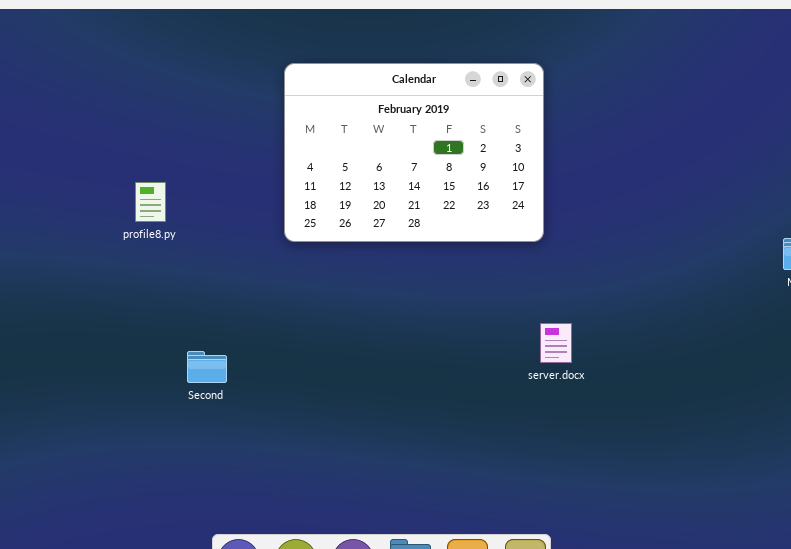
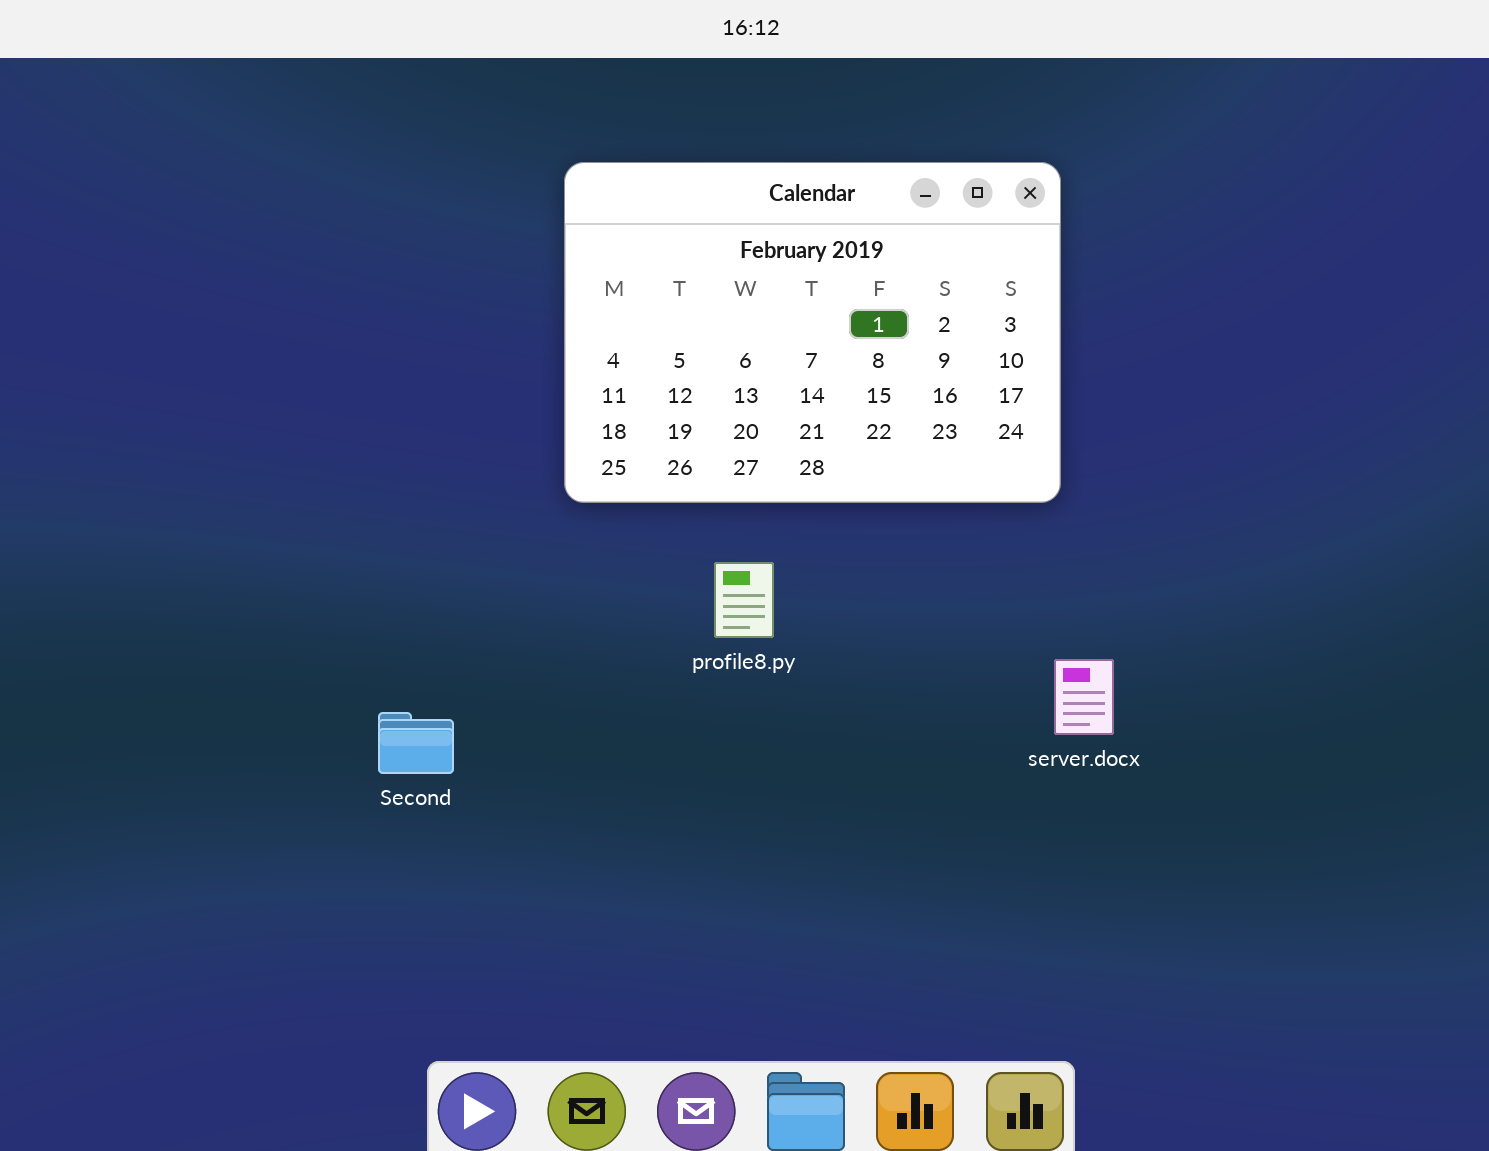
profile8.py: [135,182,166,222] -> [714,562,774,638], moved

